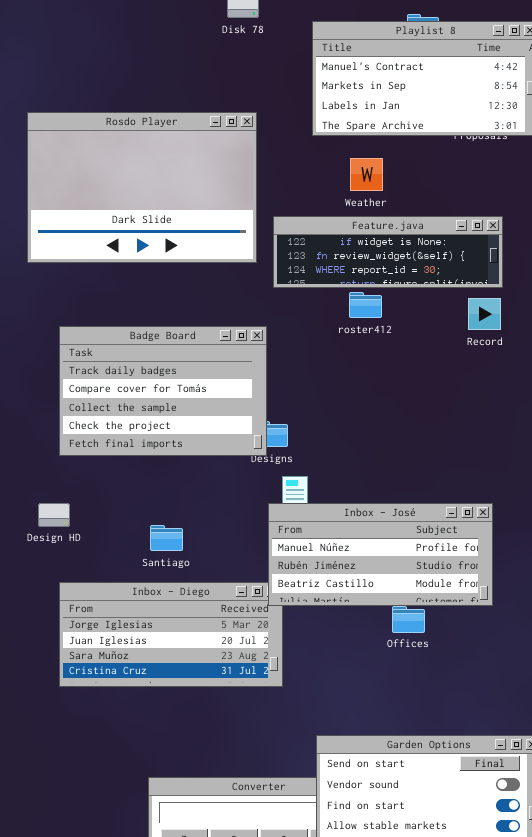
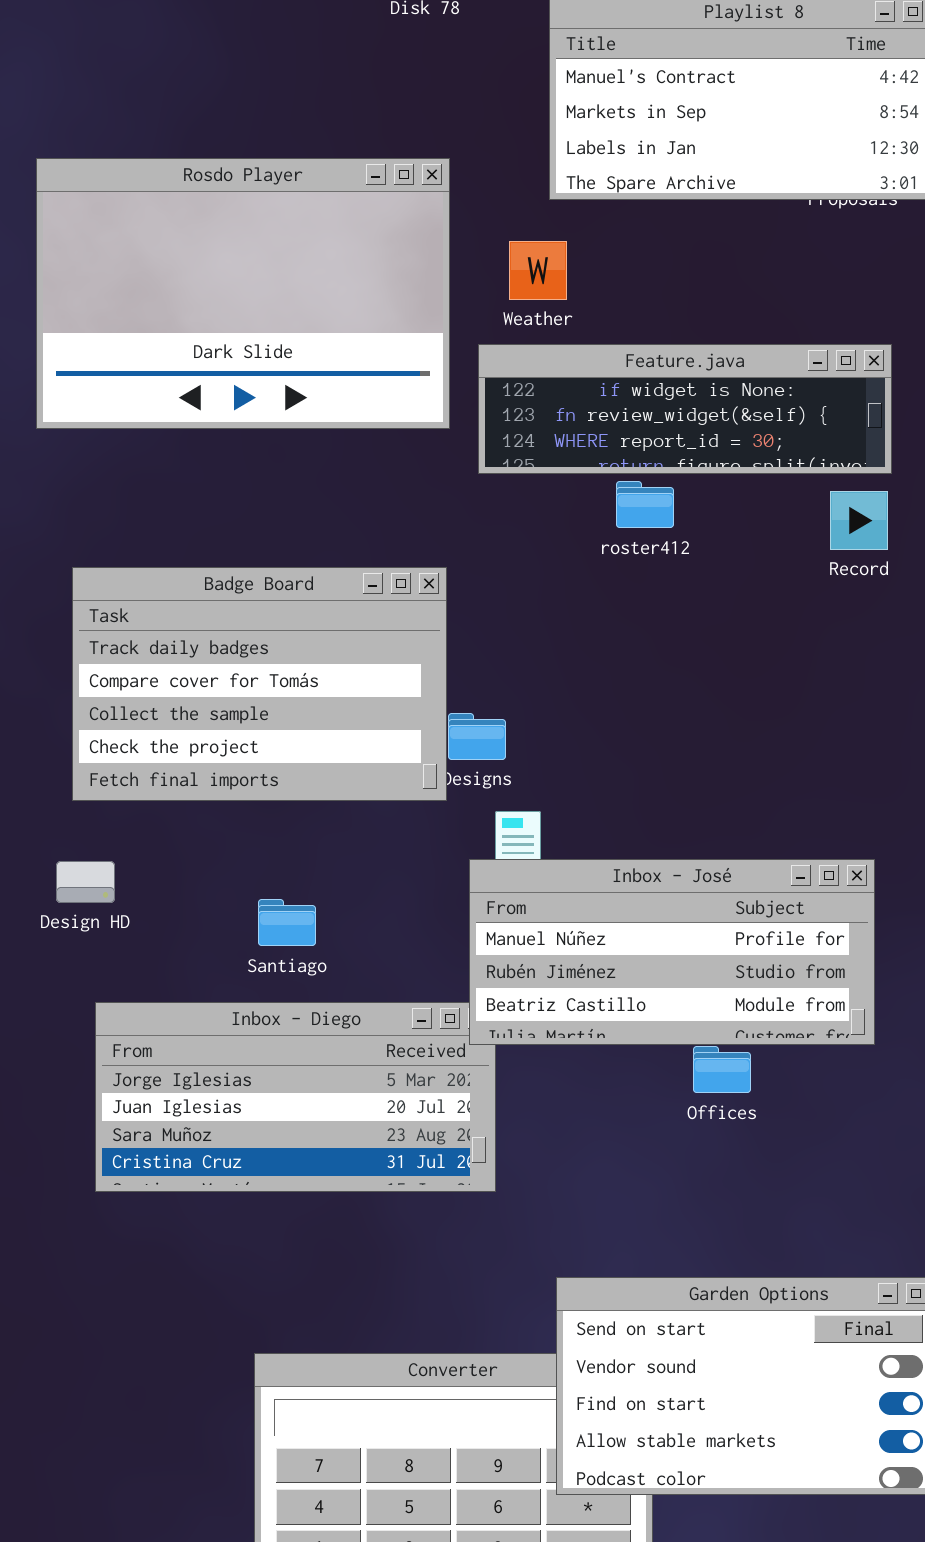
Weather: [350,158,383,191] -> [509,241,567,300], moved
Badge Board: [59,326,267,456] -> [72,567,447,801], moved

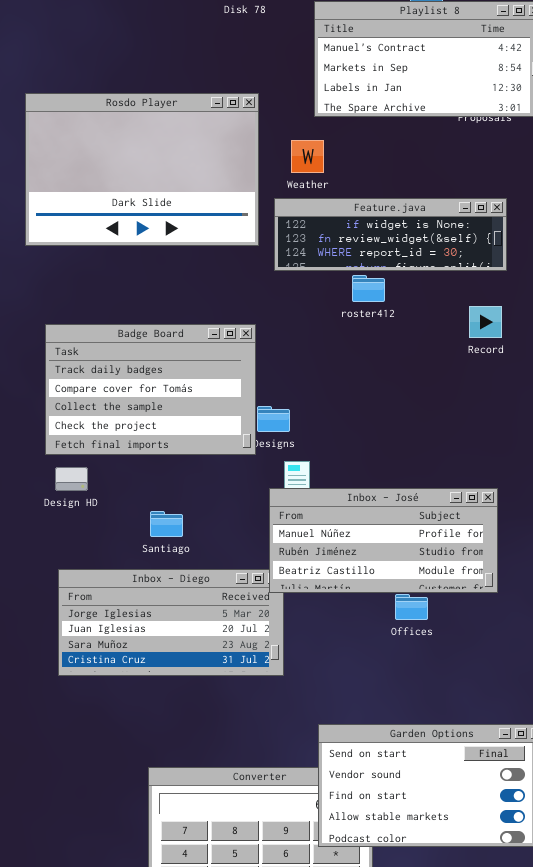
Record: [830,491,888,550] -> [469,306,502,338], moved
Design HD: [56,861,115,903] -> [55,467,88,491], moved

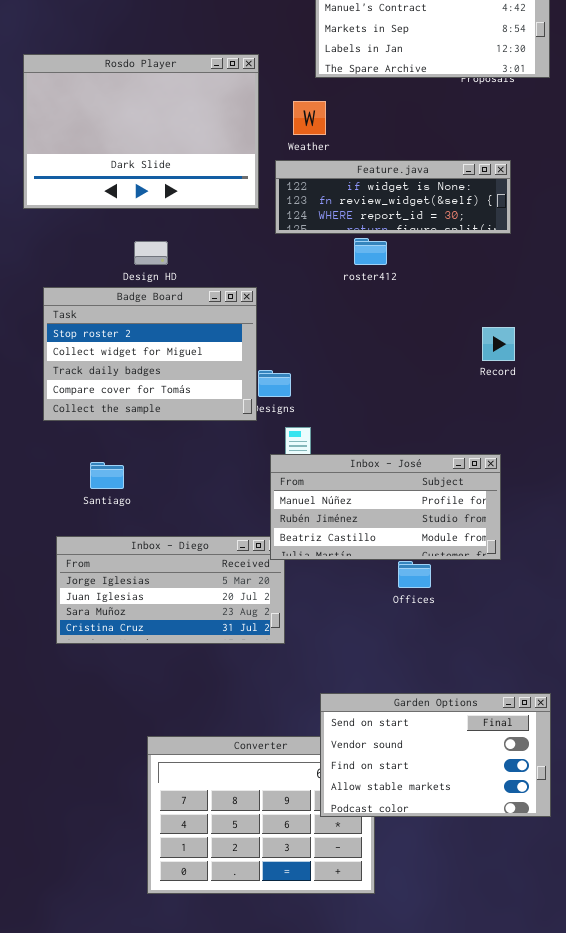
Record: [469,306,502,338] -> [482,327,515,361], moved
Badge Board: [45,324,256,455] -> [43,287,257,421], scrolled up 2 rows
Design HD: [55,467,88,491] -> [134,241,168,265], moved
Santiago: [150,511,183,537] -> [90,462,124,489], moved

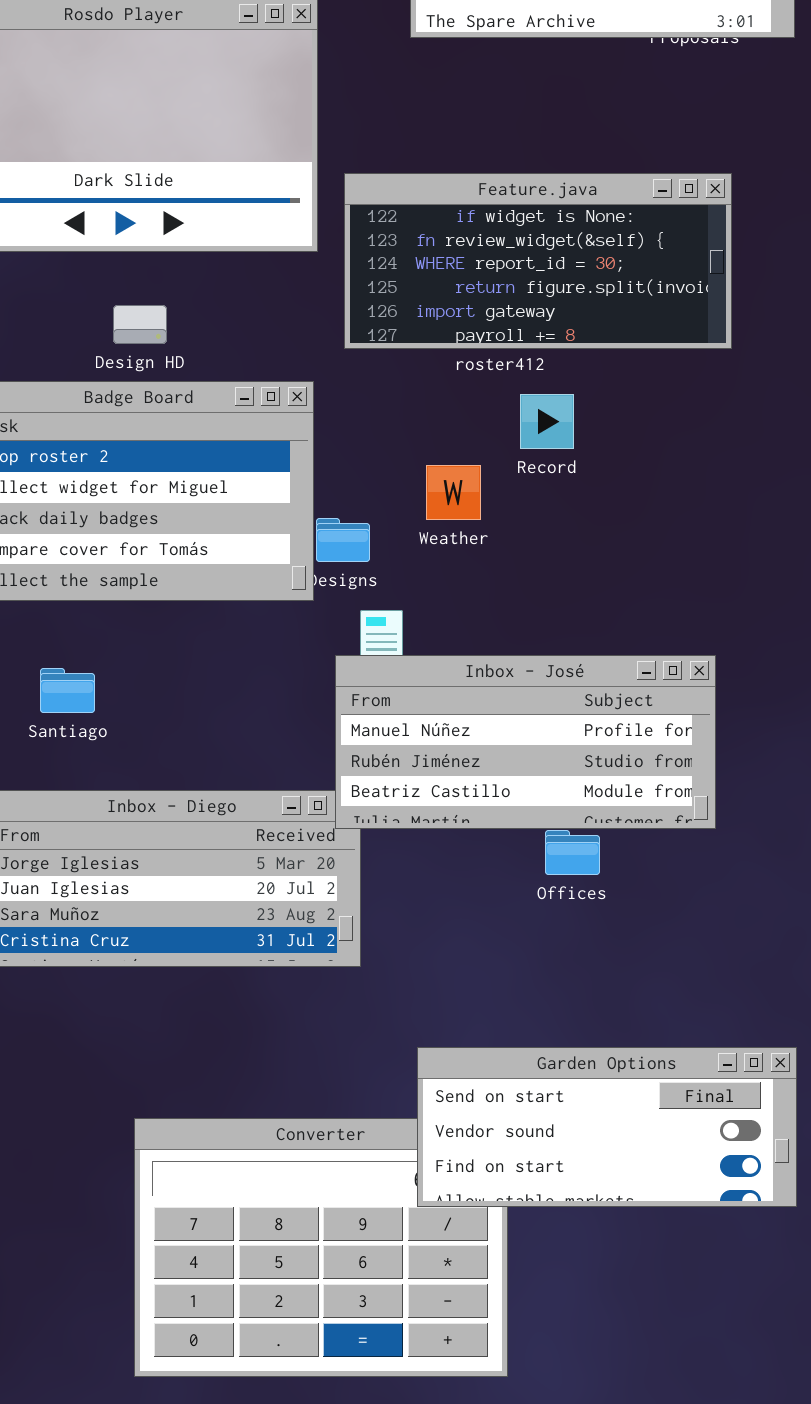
Weather: [293,101,326,135] -> [426,465,481,520], moved
Feature.java: [275,160,511,234] -> [344,173,732,349], resized
Record: [482,327,515,361] -> [520,394,574,449], moved
Garden Options: [320,693,551,817] -> [417,1047,797,1207], resized

